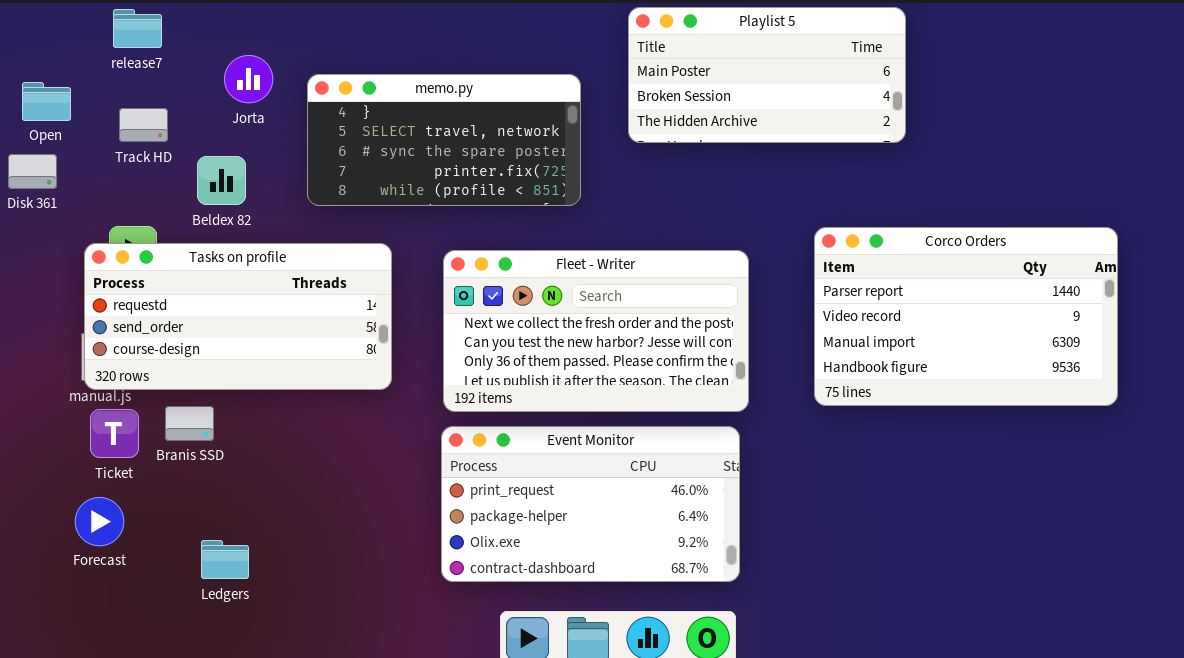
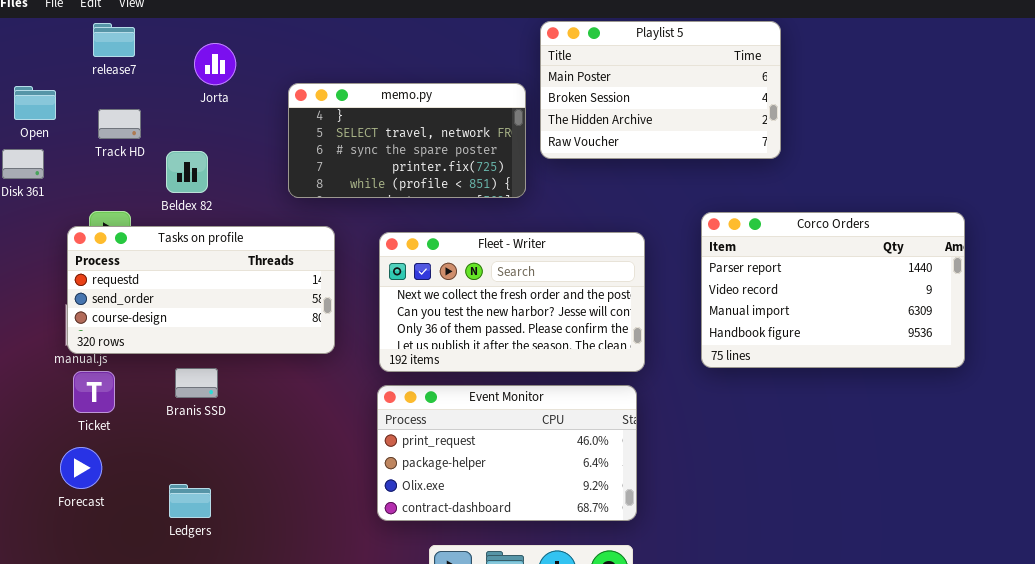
Playlist 5: [628,7,906,143] -> [540,21,781,159], resized
Jorta: [224,55,273,103] -> [194,43,236,85], moved
memo.py: [307,74,581,206] -> [288,83,526,198], moved
Branis SSD: [165,406,214,441] -> [175,368,218,398], moved

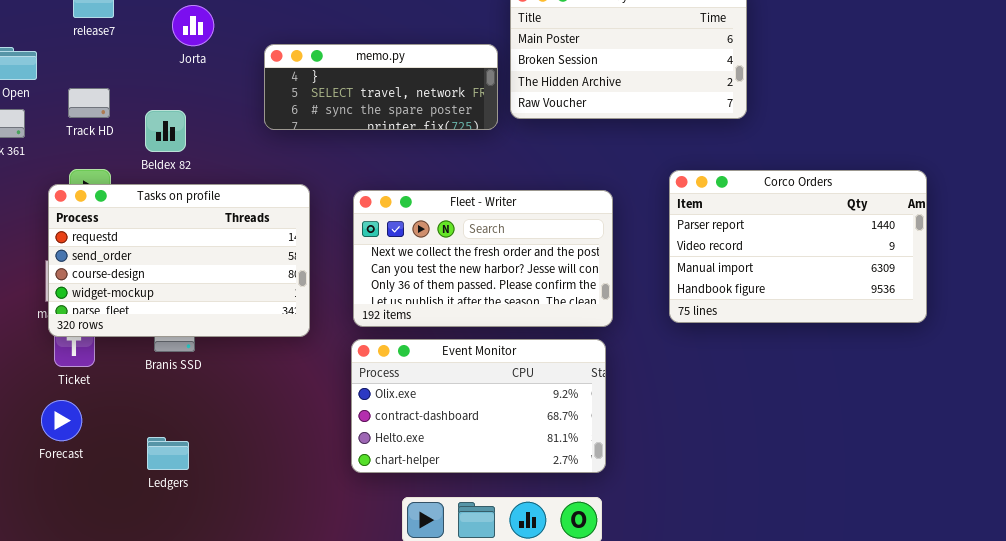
memo.py: [288,83,526,198] -> [264,44,498,130], resized
Track HD: [98,109,141,139] -> [68,88,110,118], moved
Tasks on profile: [67,226,335,354] -> [48,184,310,337], resized
Event Monitor: [377,385,637,521] -> [351,339,606,473], scrolled down 2 rows

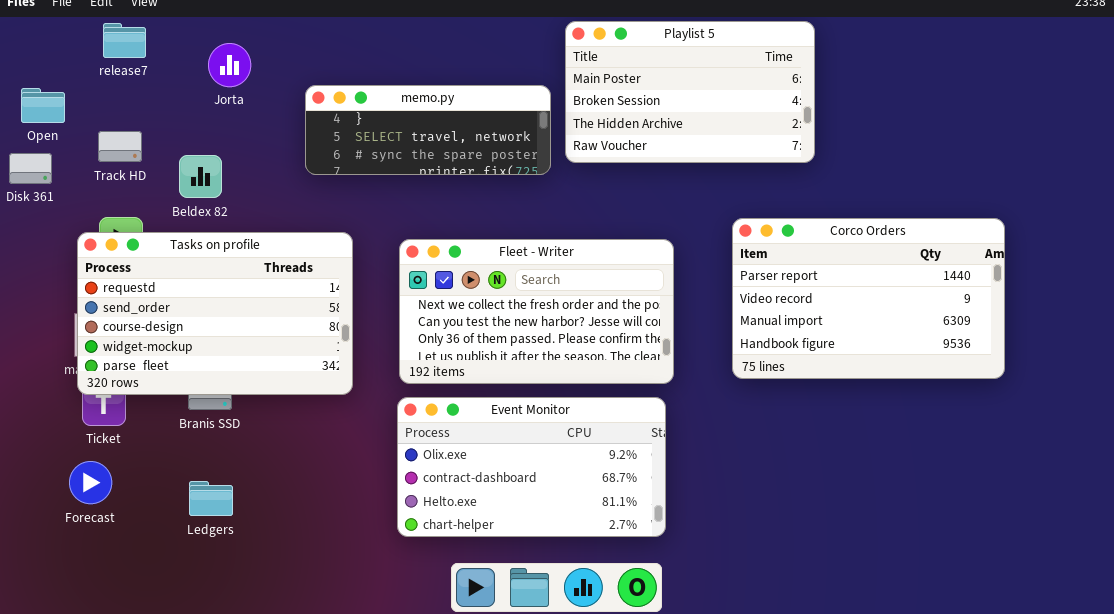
Ledgers: [147,437,189,470] -> [189,481,233,516], moved

